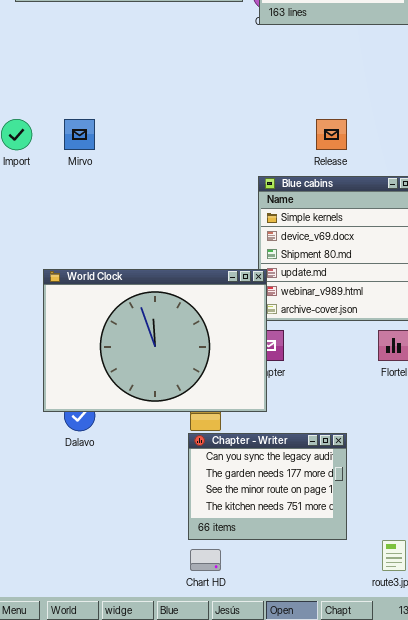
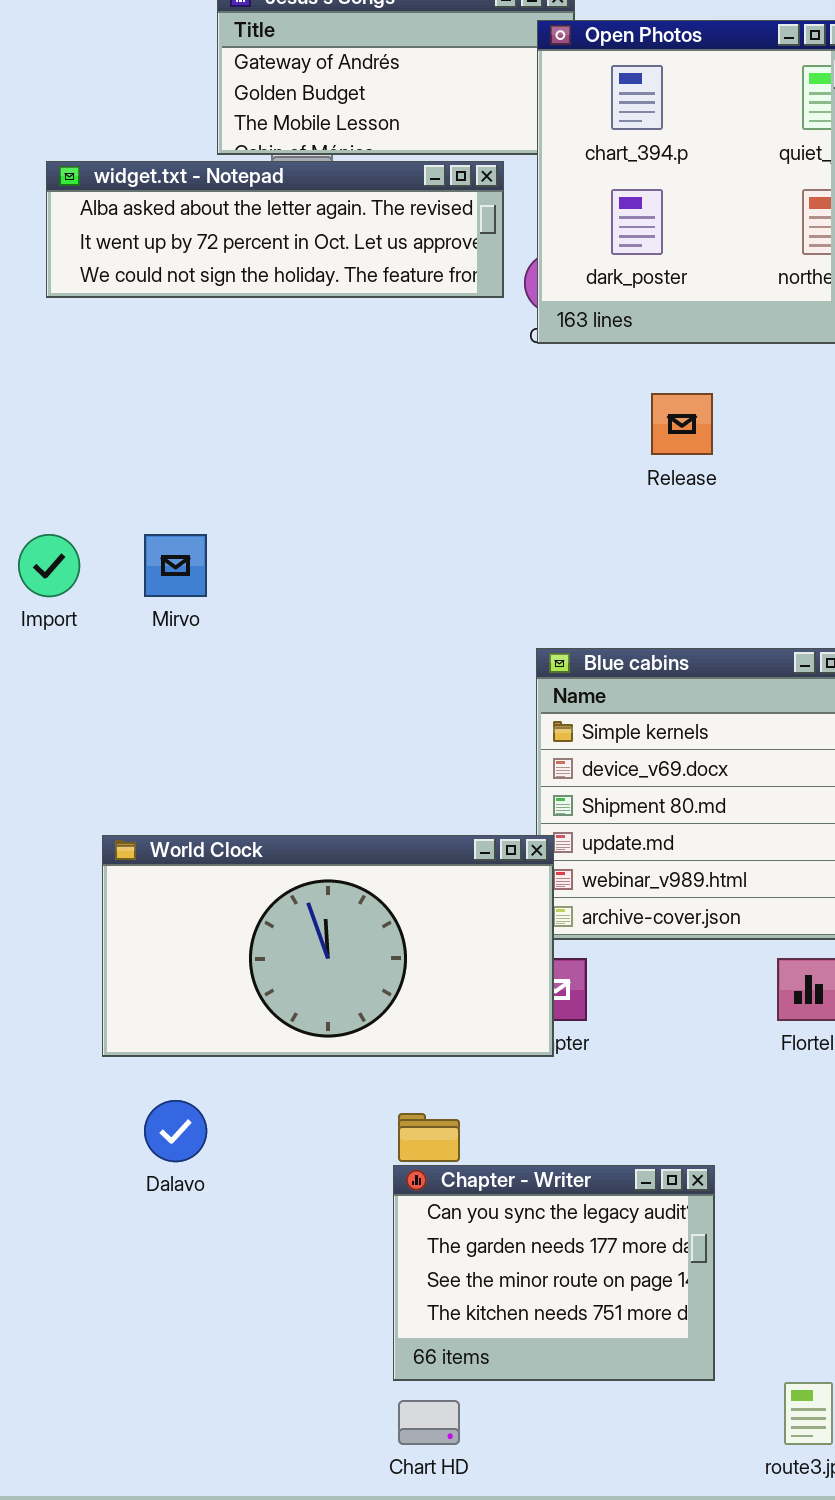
Release: [316,119,347,150] -> [651,393,713,455], moved
World Clock: [43,269,267,412] -> [102,835,554,1057], resized

